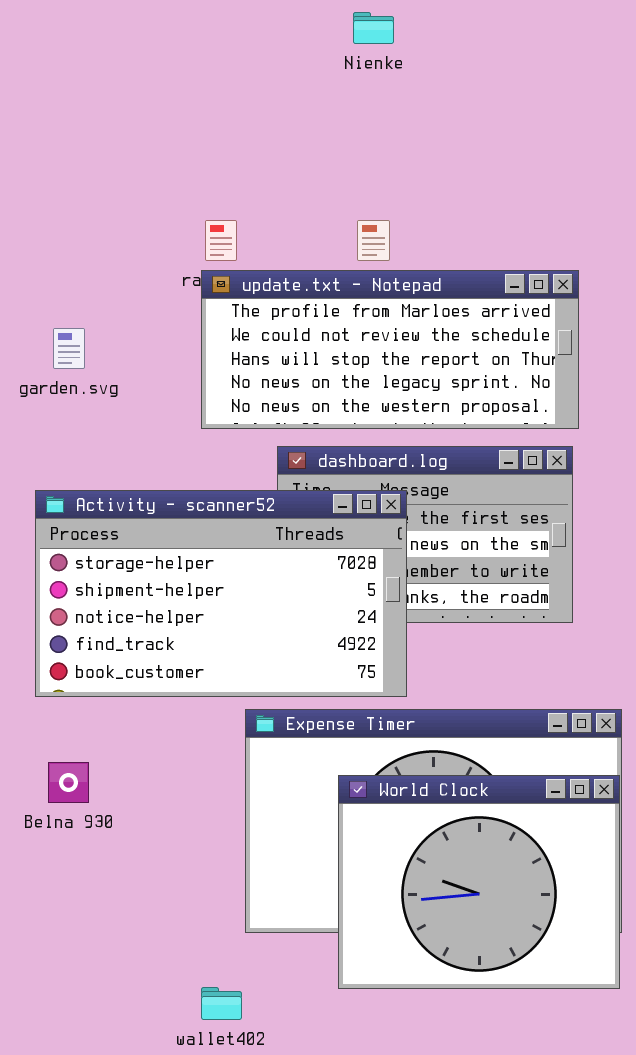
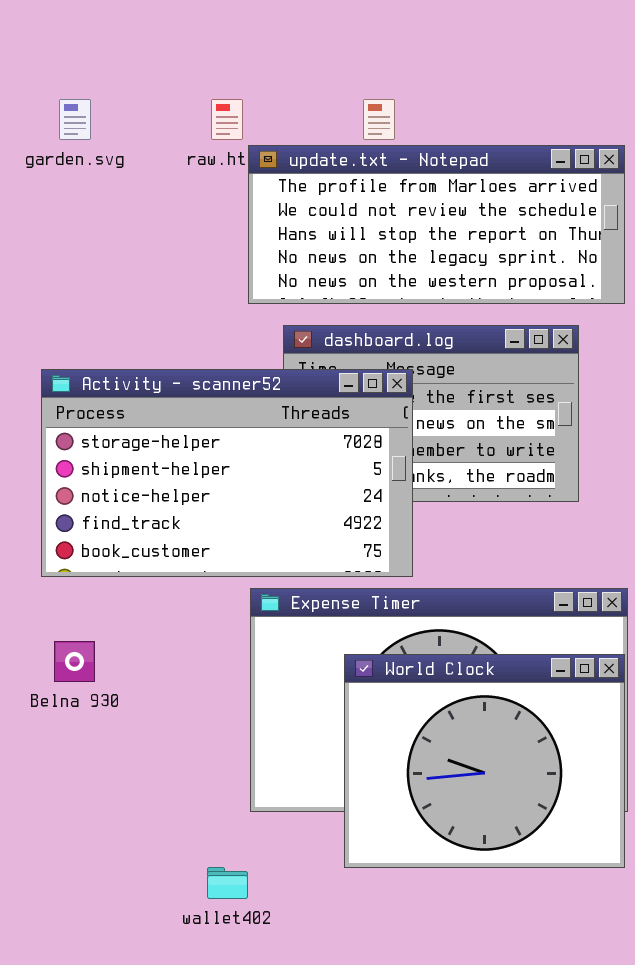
update.txt - Notepad: [201,270,579,429] -> [248,145,625,304], moved
garden.svg: [53,328,85,369] -> [59,99,91,140], moved

